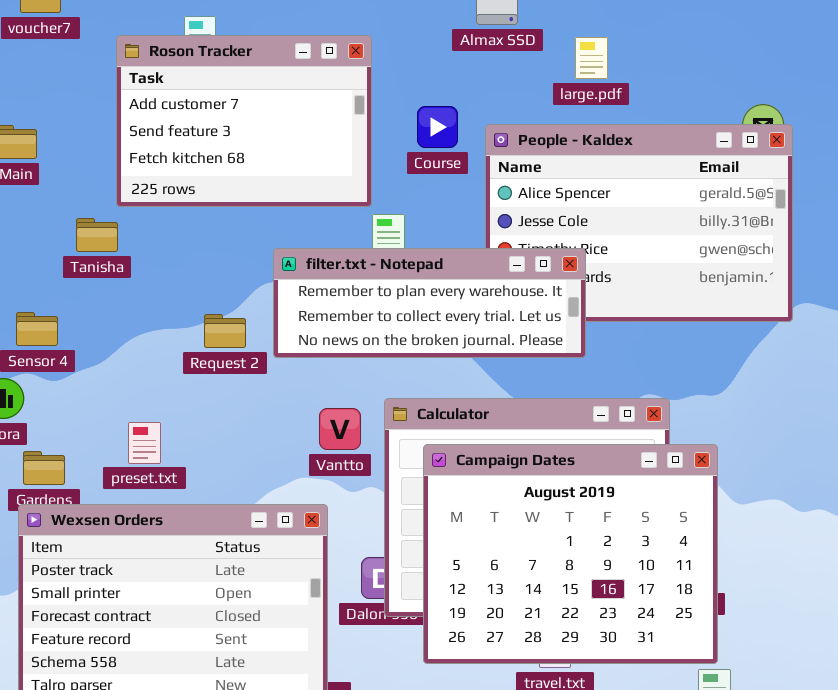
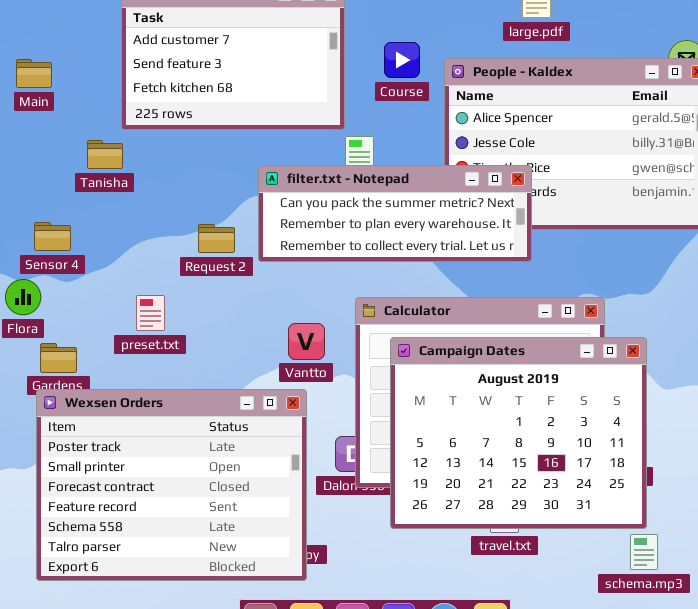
filter.txt - Notepad: [273,248,586,358] -> [258,165,532,262], scrolled up 1 row
Vantto: [319,408,361,450] -> [288,323,325,360], moved
preset.txt: [128,422,161,464] -> [136,295,165,331], moved

